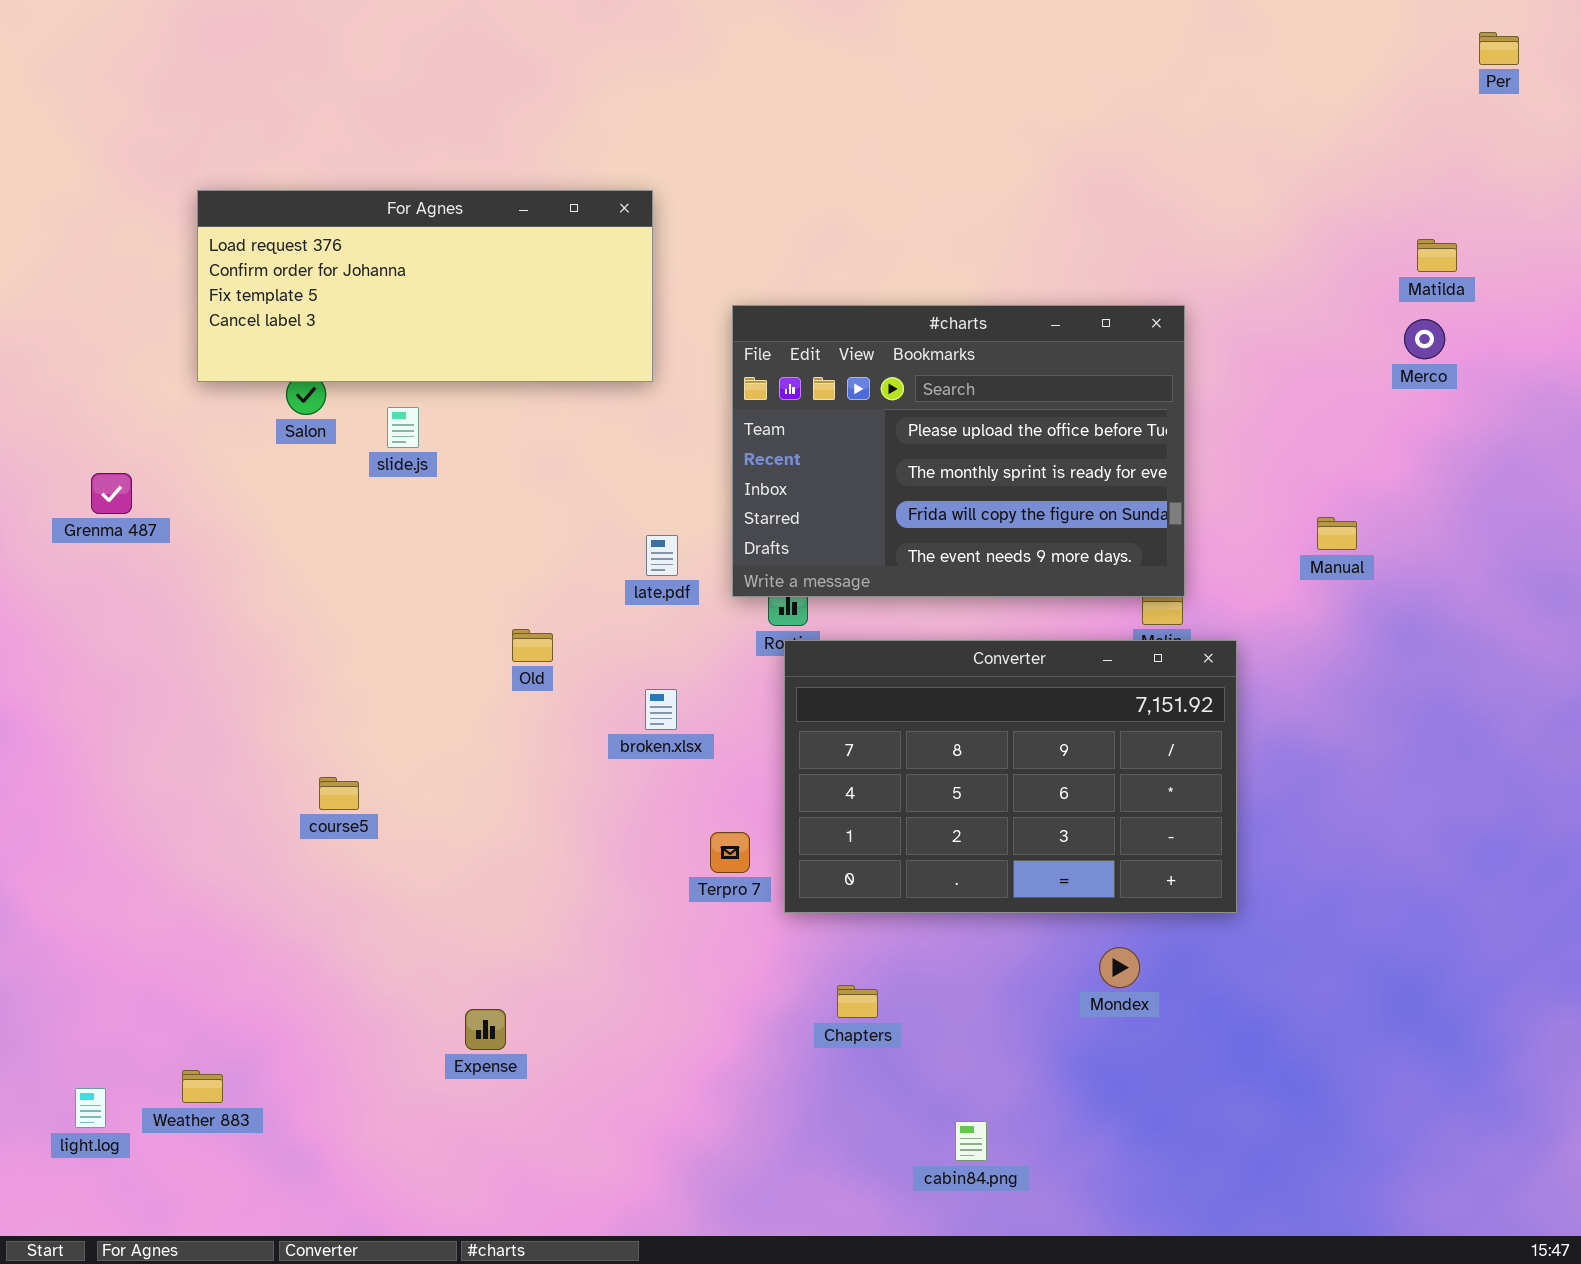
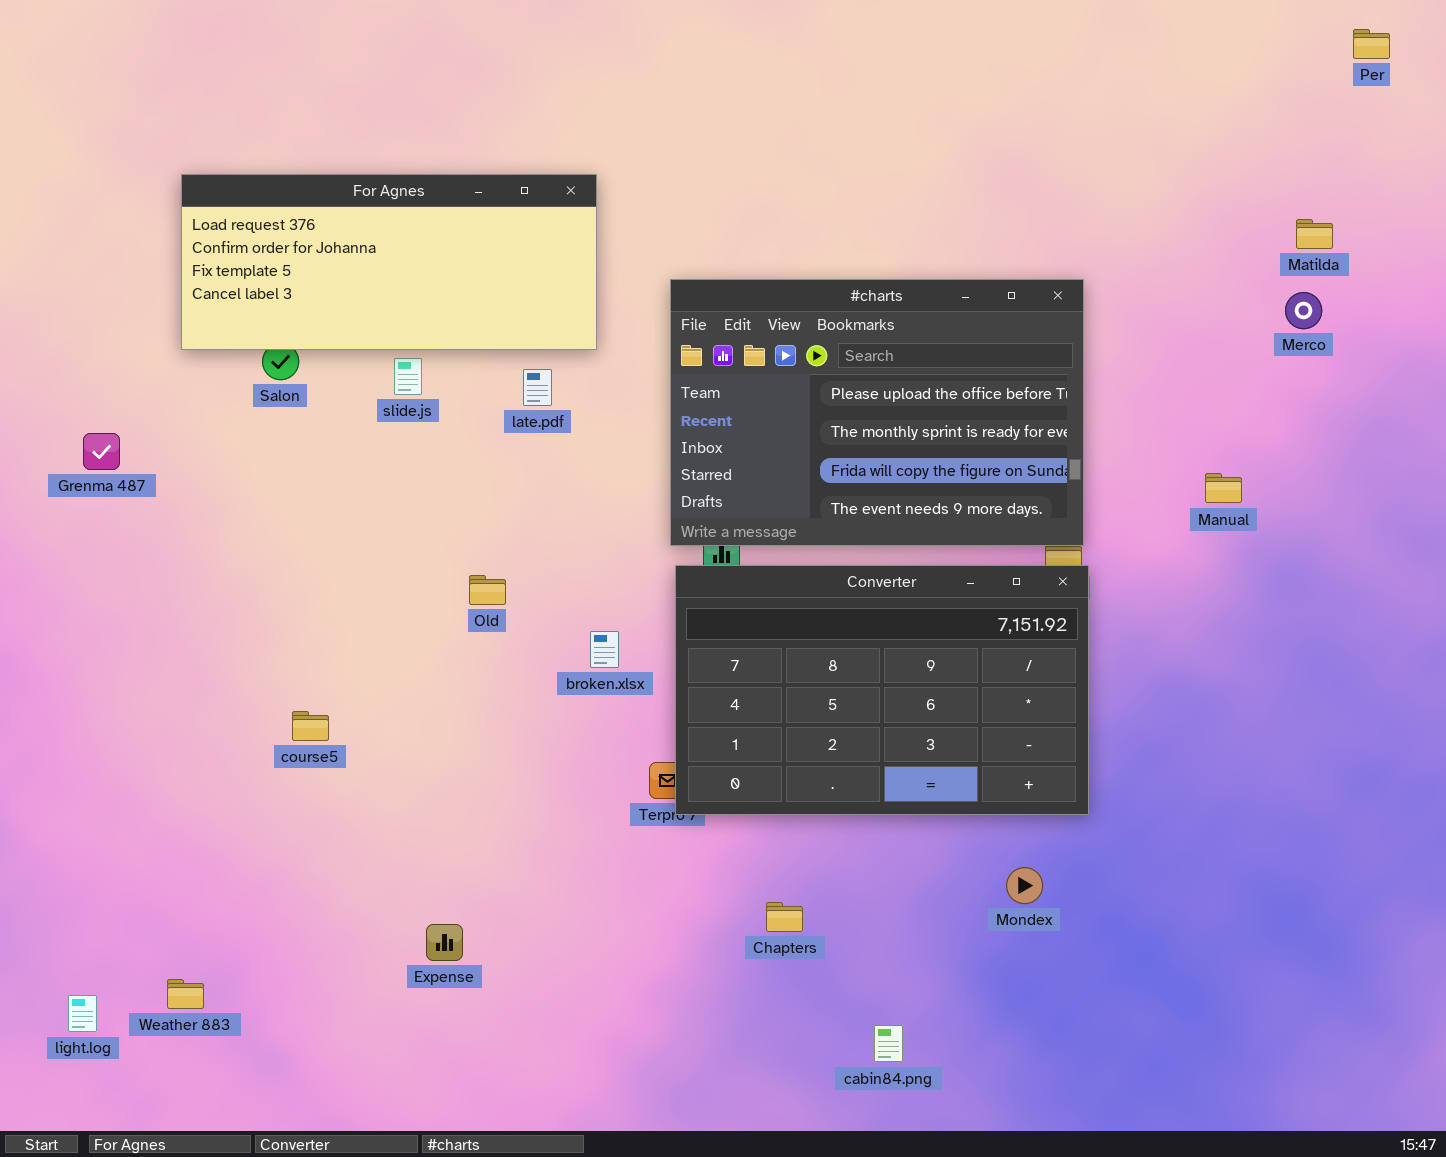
slide.js: [387,407,419,448] -> [394,358,422,395], moved
late.pdf: [646,535,678,576] -> [523,369,552,406], moved
Converter: [784,640,1237,913] -> [675,565,1089,815], moved

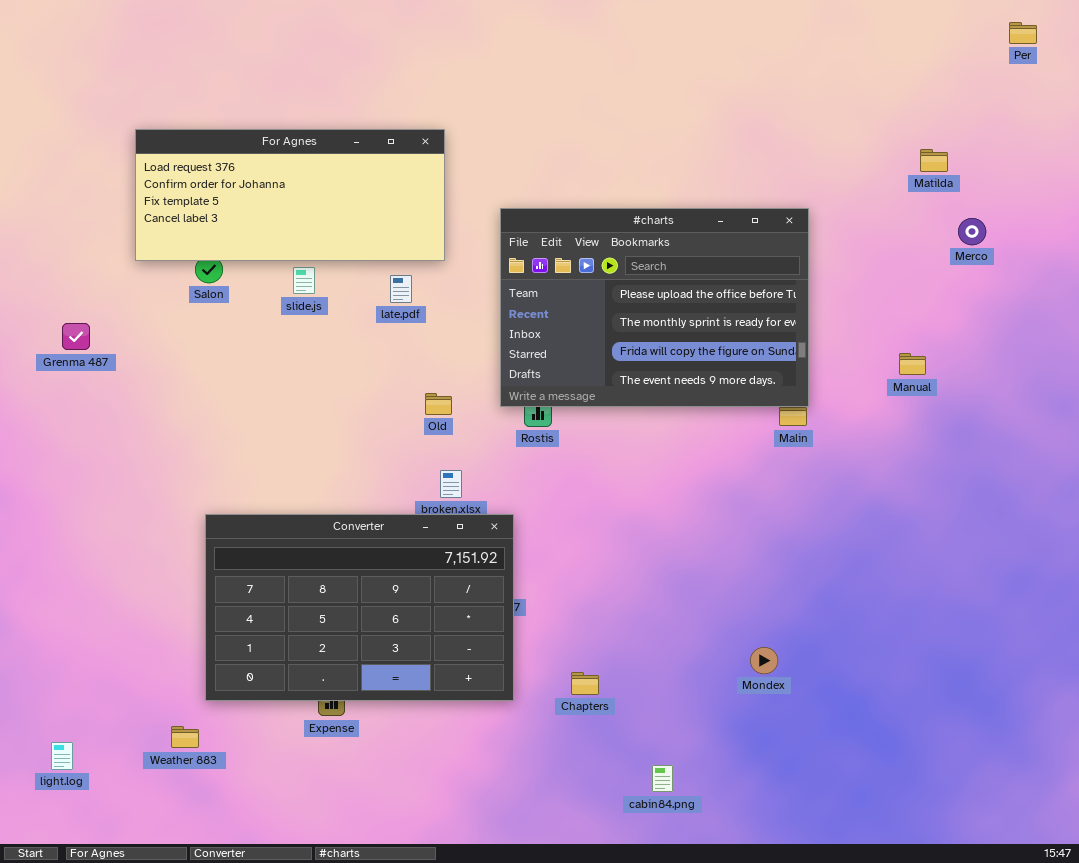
Matilda: [1296,219,1333,249] -> [920,149,948,172], moved
Converter: [675,565,1089,815] -> [205,514,514,701], moved
Old: [469,575,506,605] -> [425,393,452,415], moved
Weather 883: [167,979,204,1009] -> [171,726,199,748], moved

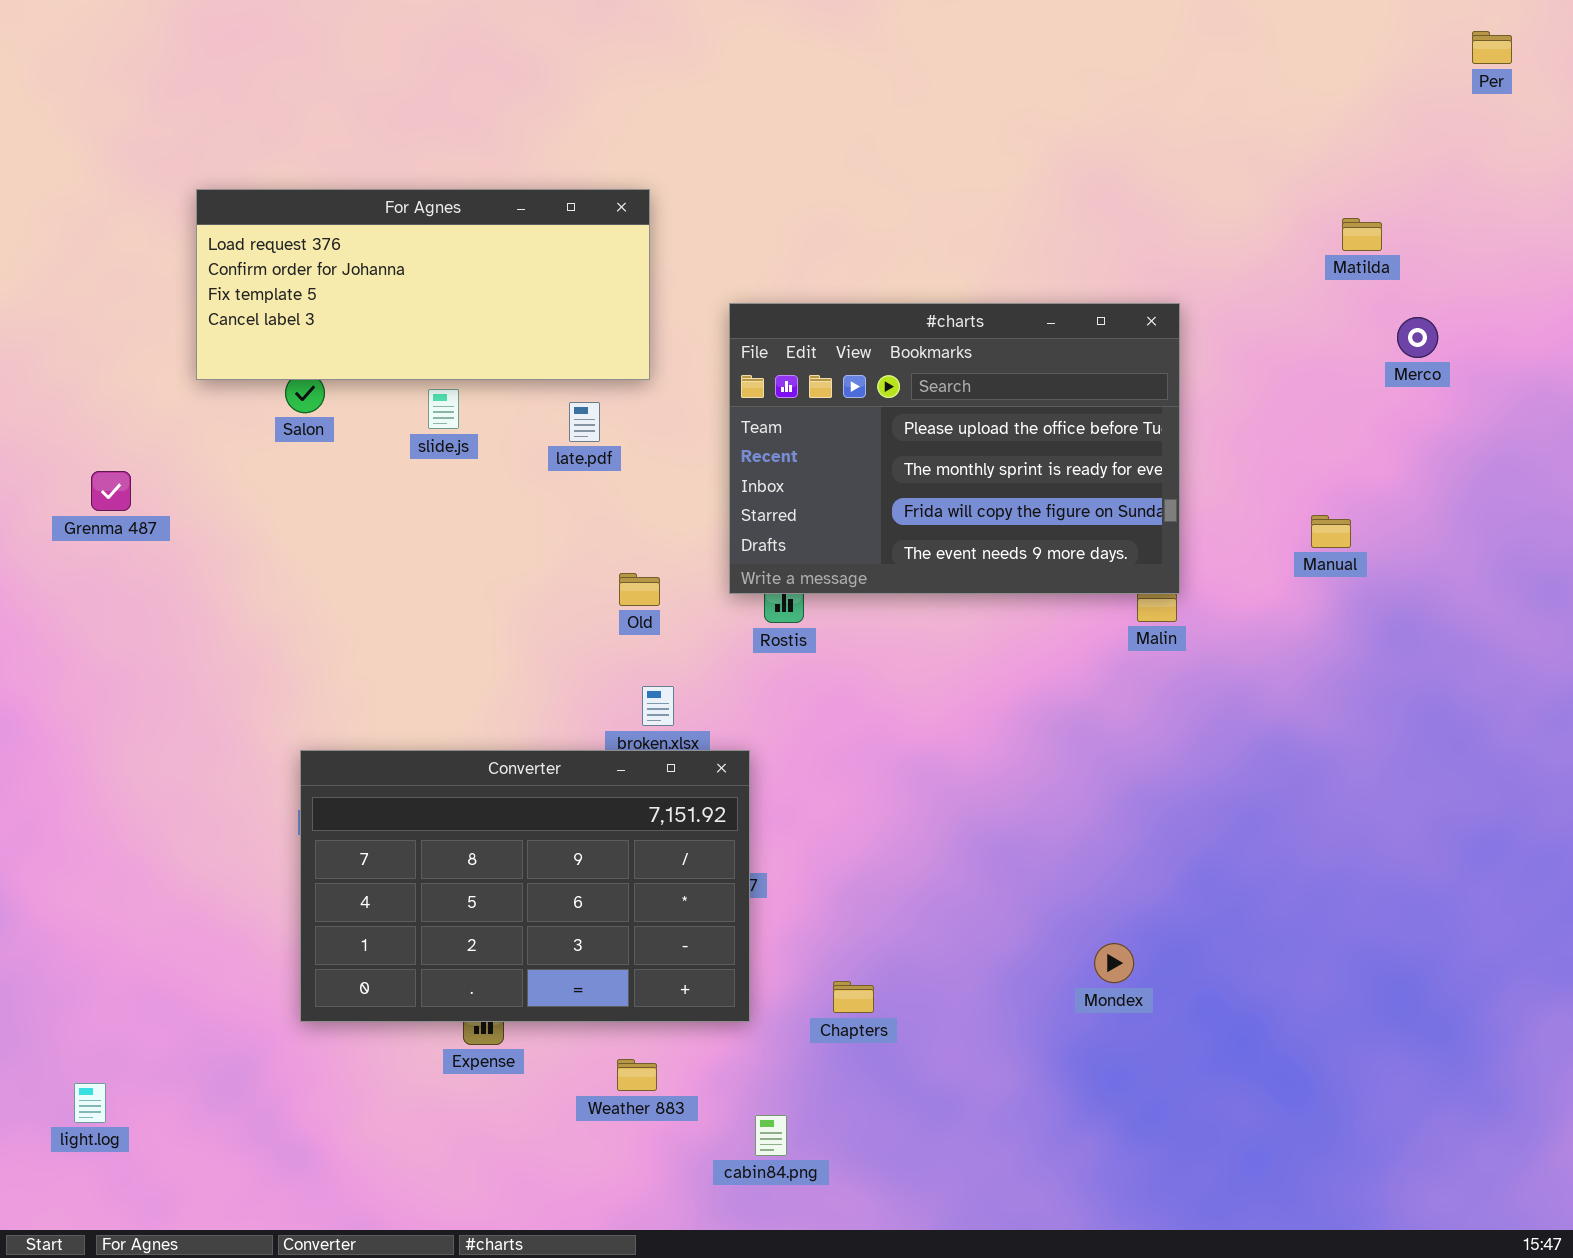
Weather 883: [171,726,199,748] -> [617,1059,657,1091], moved
cabin84.png: [652,765,673,792] -> [755,1115,787,1156], moved

